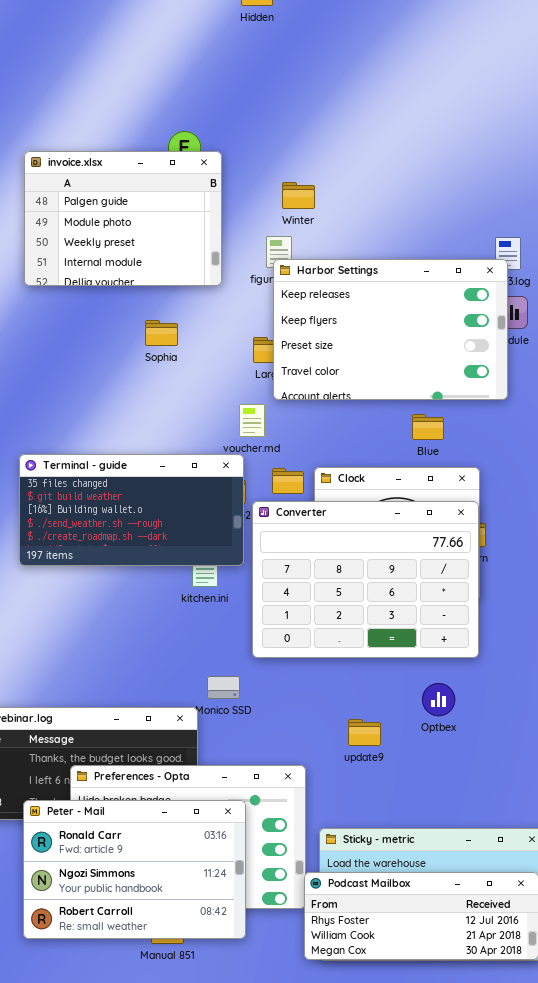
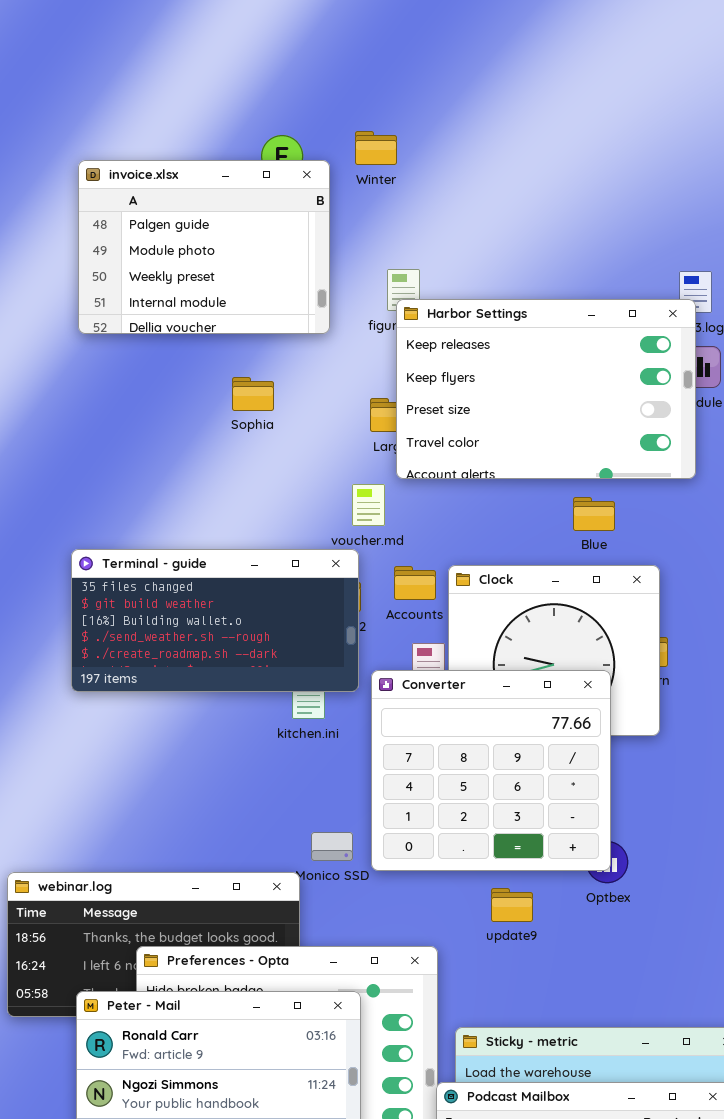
Winter: [282,182,315,209] -> [355,131,397,165], moved
Converter: [252,501,479,658] -> [371,670,611,871], moved, resized

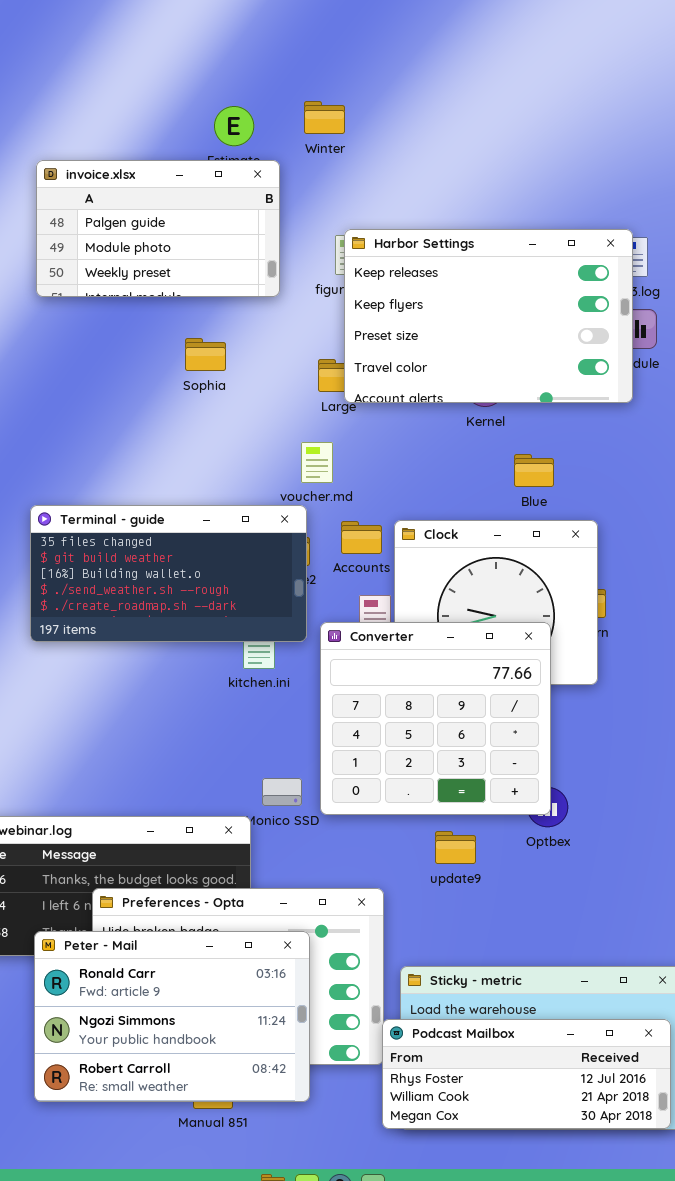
invoice.xlsx: [78,160,330,334] -> [36,160,280,297], resized
Harbor Settings: [396,299,696,479] -> [344,229,633,403], moved

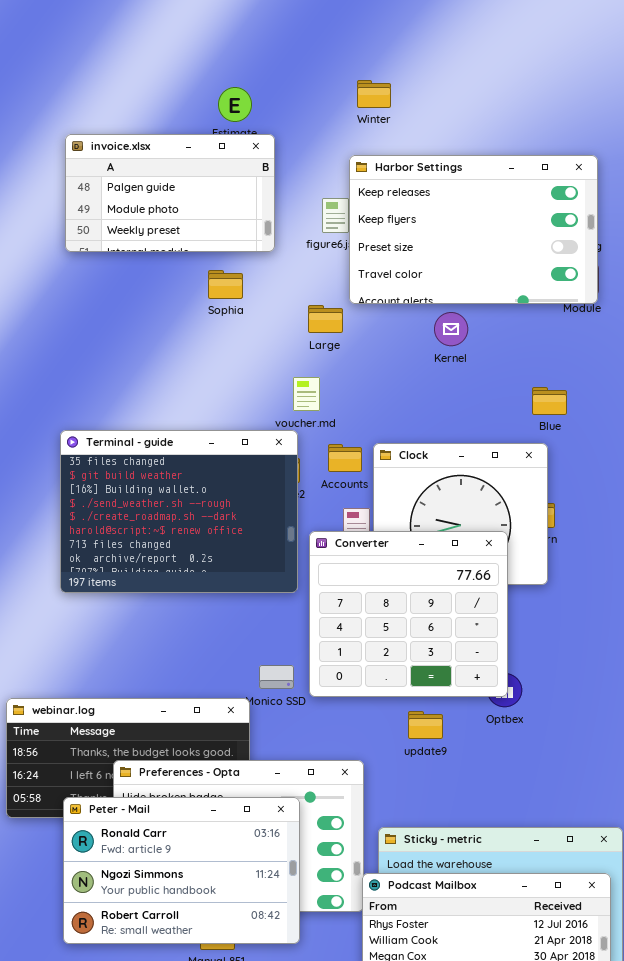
Winter: [304,101,345,134] -> [357,80,391,108], moved
Harbor Settings: [344,229,633,403] -> [349,155,598,304], moved
Sophia: [185,338,226,371] -> [208,270,243,299], moved
Blue: [514,454,554,487] -> [532,387,567,415], moved
Terminal - guide: [30,505,307,642] -> [60,430,298,593], resized

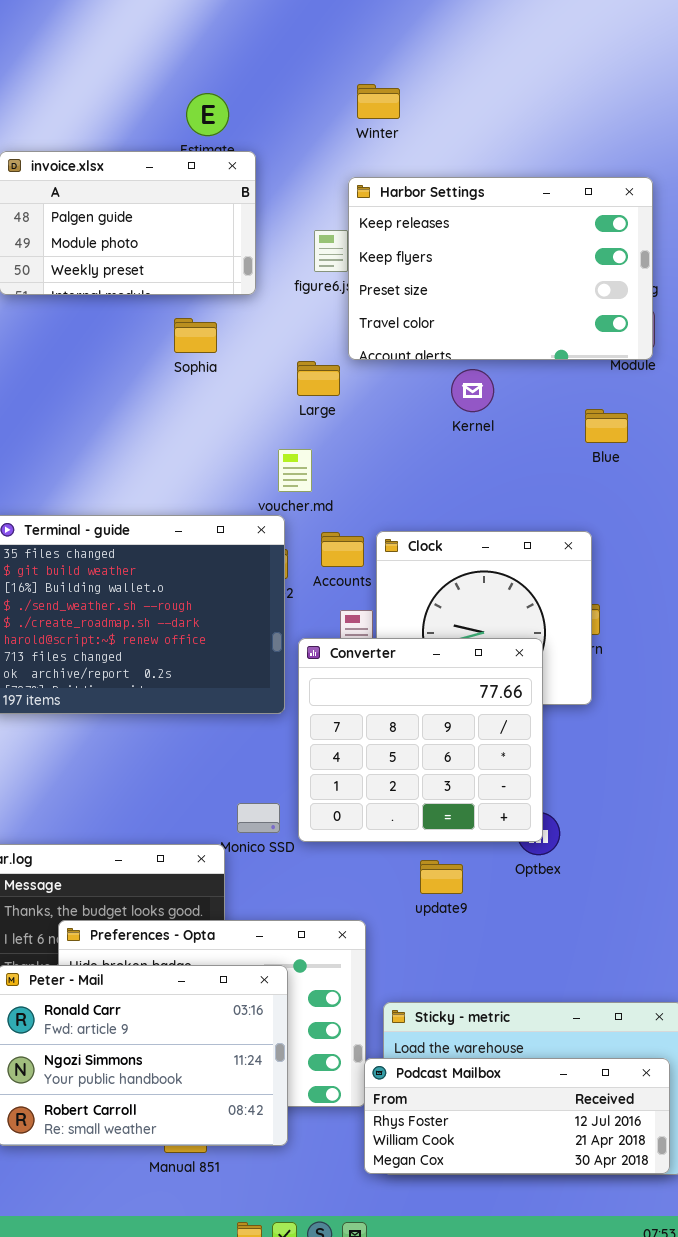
Blue: [532,387,567,415] -> [585,409,628,443], moved

